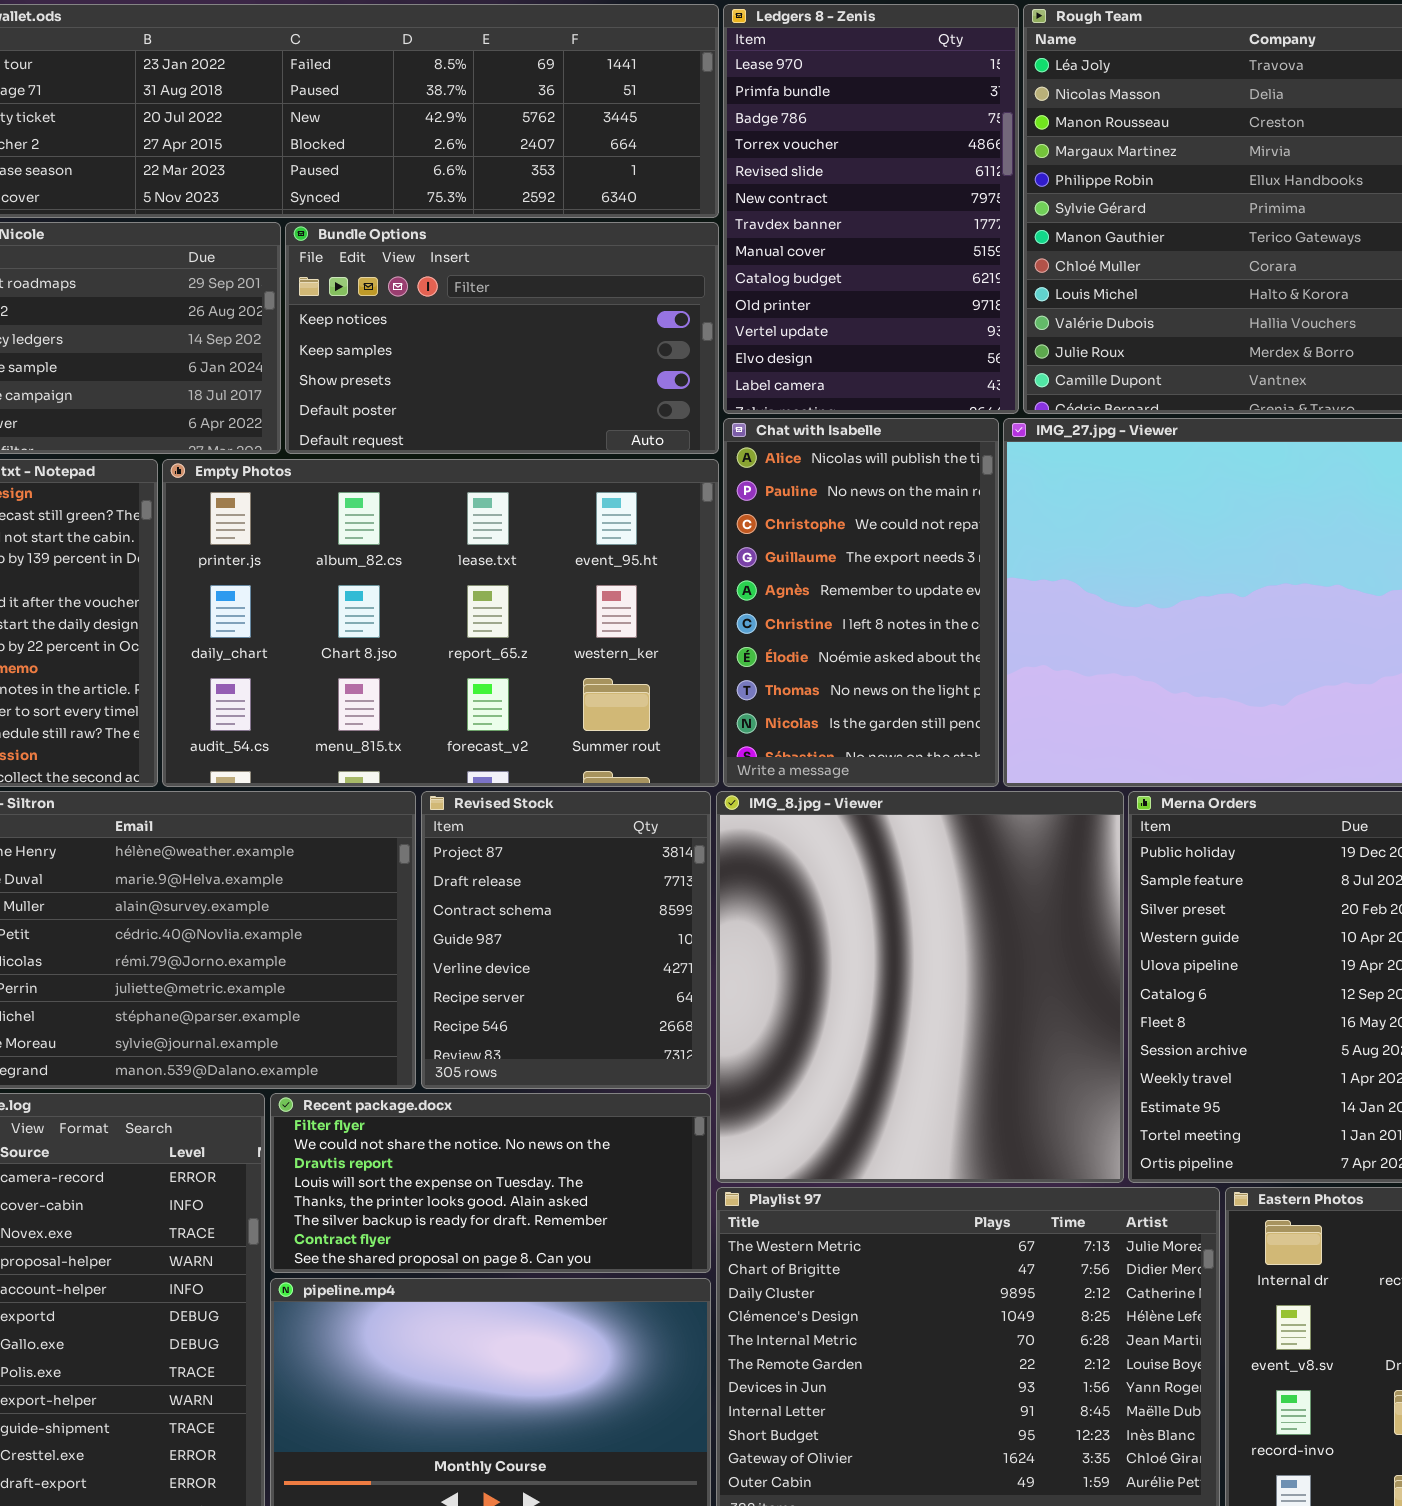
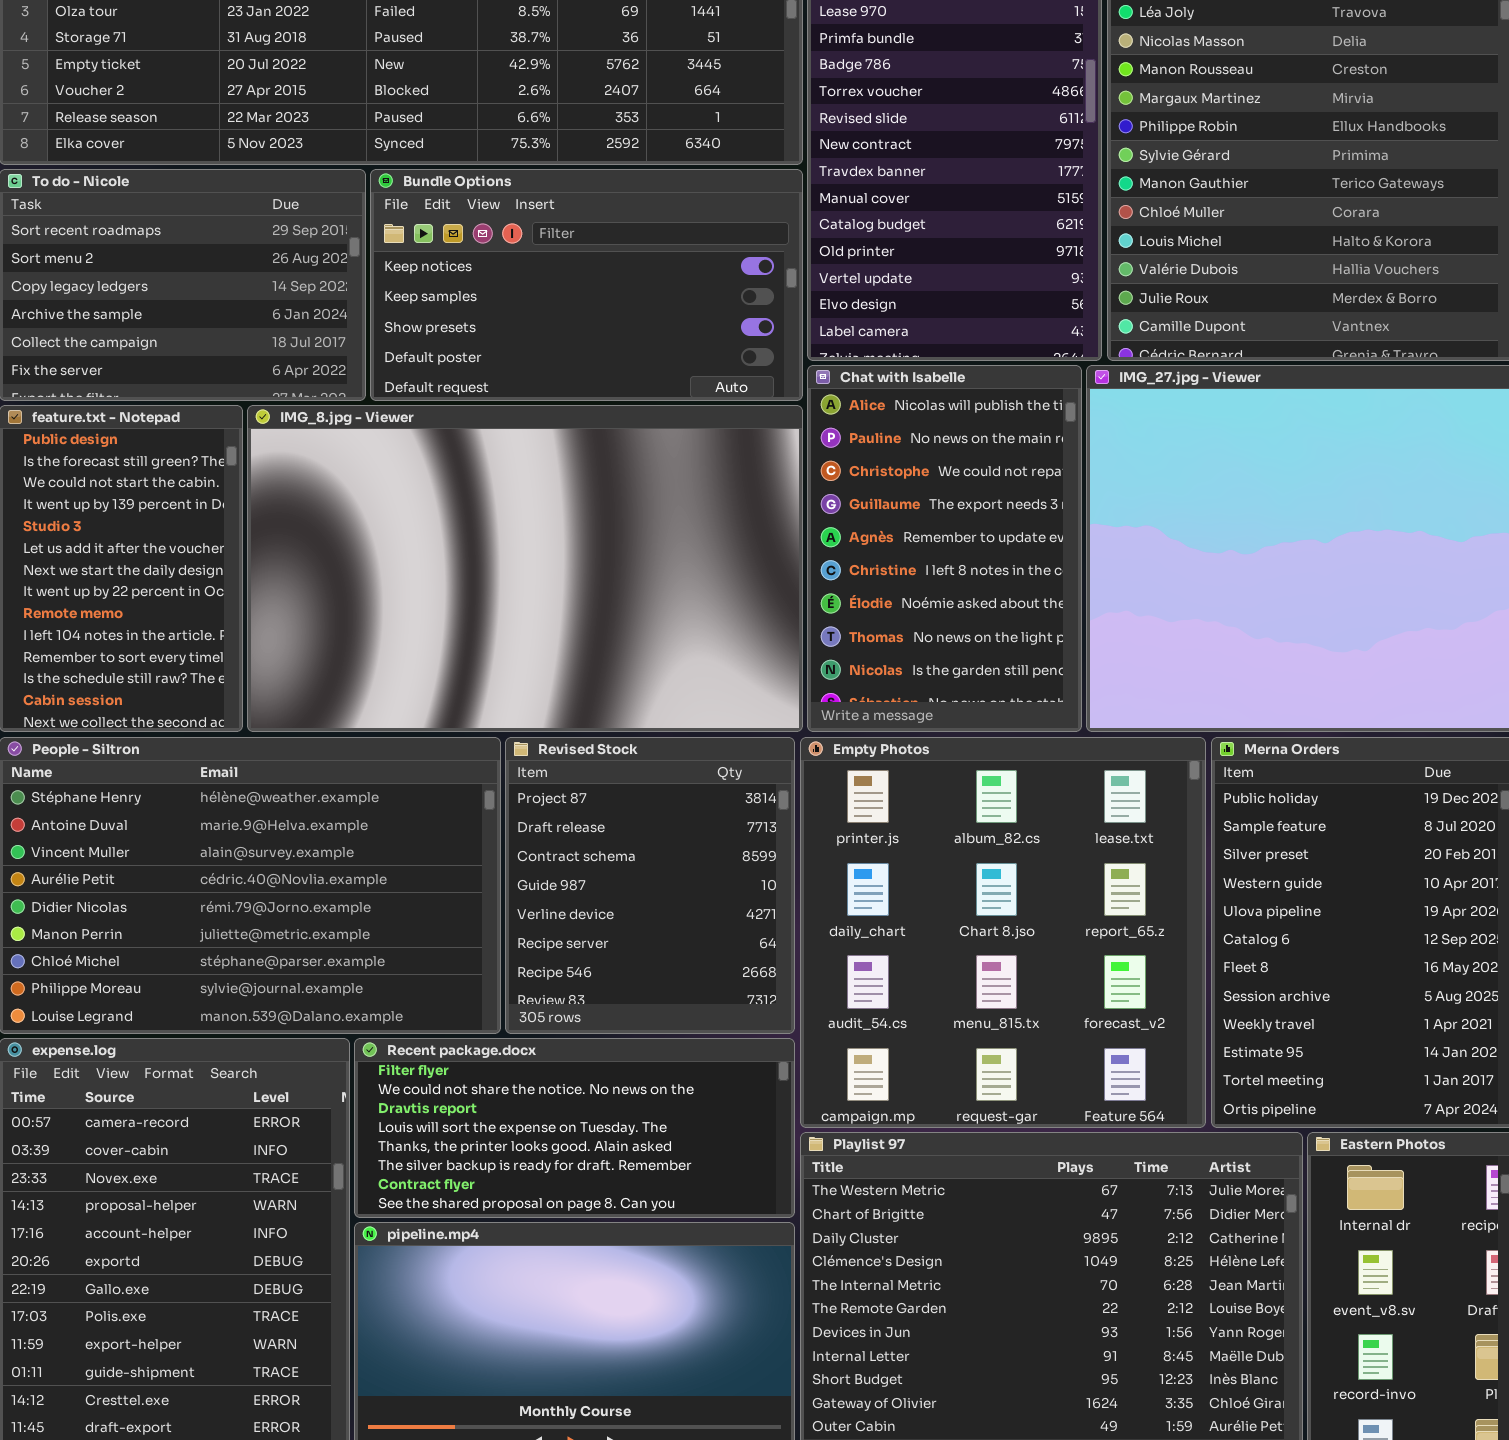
Empty Photos: [162,459,719,787] -> [800,737,1206,1128], moved, resized
IMG_8.jpg - Viewer: [716,791,1124,1183] -> [247,405,803,732], moved, resized

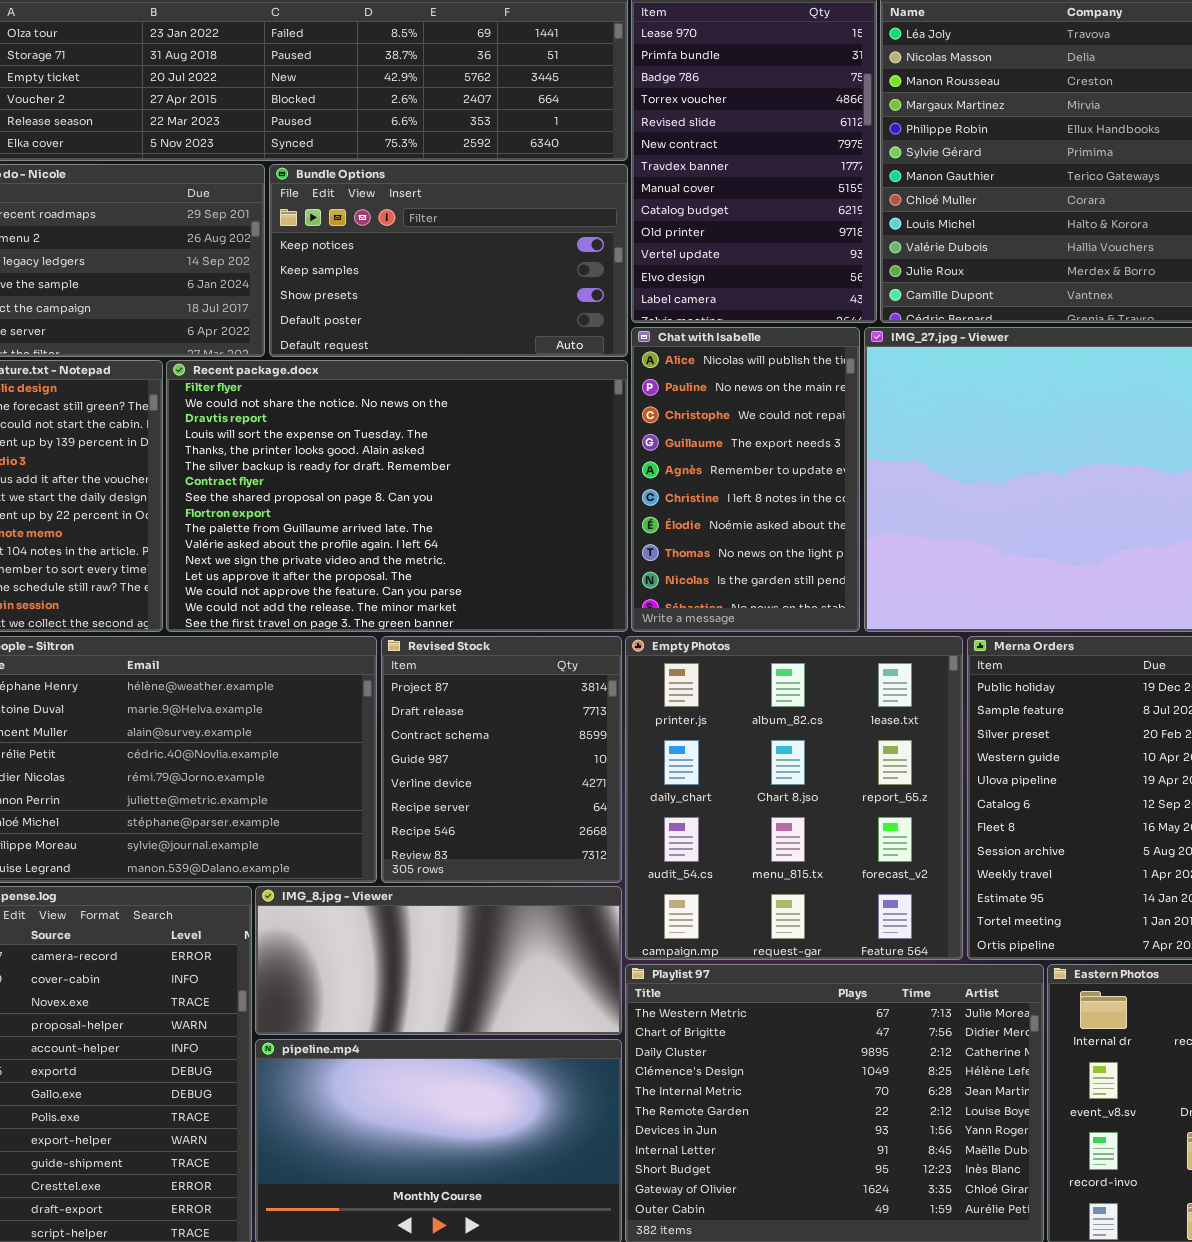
IMG_8.jpg - Viewer: [247,405,803,732] -> [255,886,622,1035], moved, resized
Recent package.docx: [354,1038,795,1218] -> [166,360,628,632], moved, resized

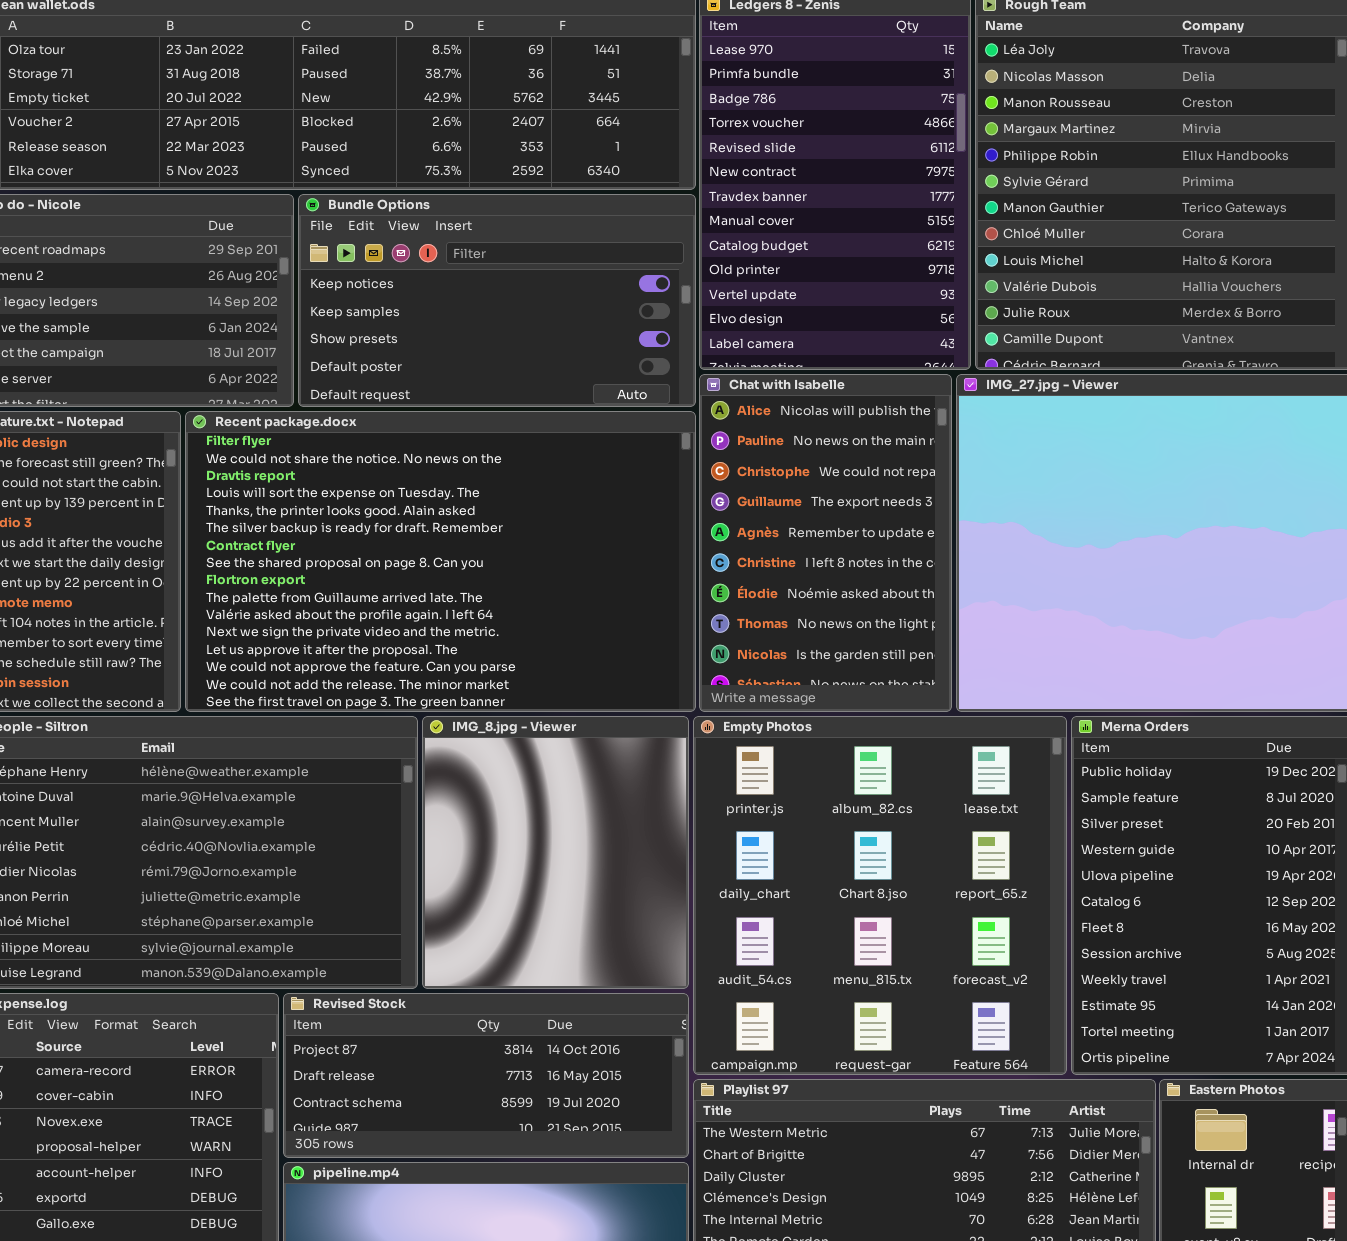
Revised Stock: [381,636,622,883] -> [283,993,689,1158], moved, resized
IMG_8.jpg - Viewer: [255,886,622,1035] -> [422,716,689,989], moved, resized

